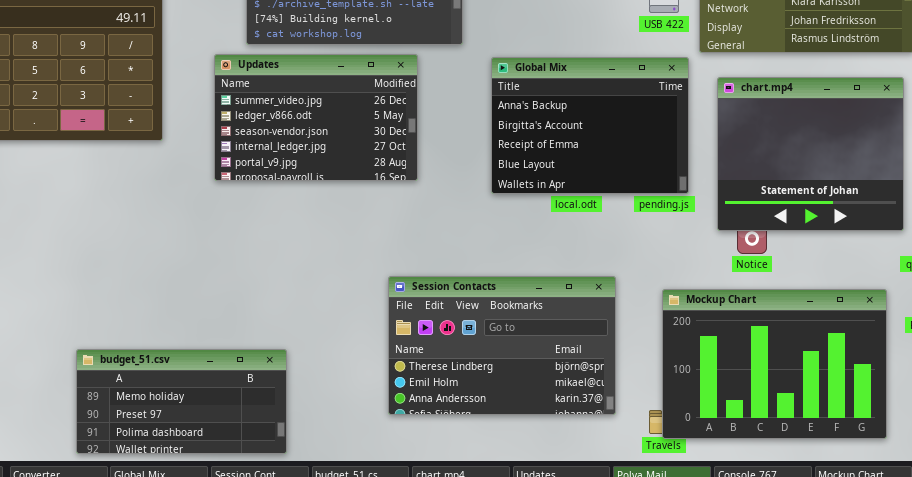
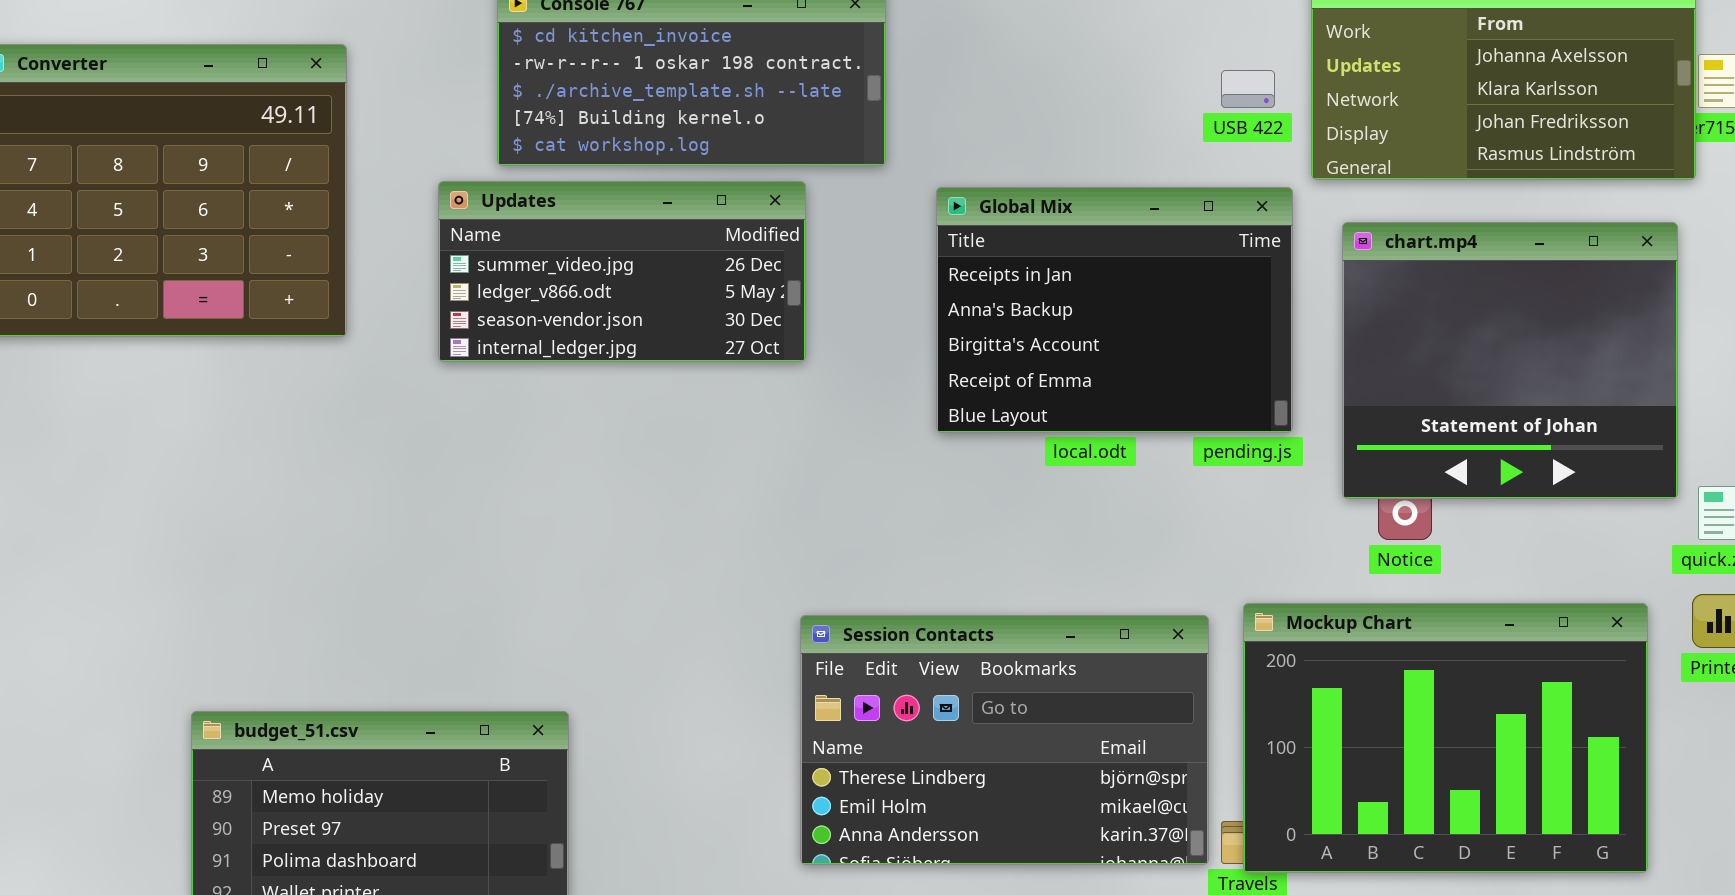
Updates: [214,54,418,181] -> [438,181,806,362], resized
Global Mix: [491,57,689,194] -> [936,187,1293,433], scrolled up 1 row
Session Contacts: [388,276,616,415] -> [800,615,1209,865], moved

